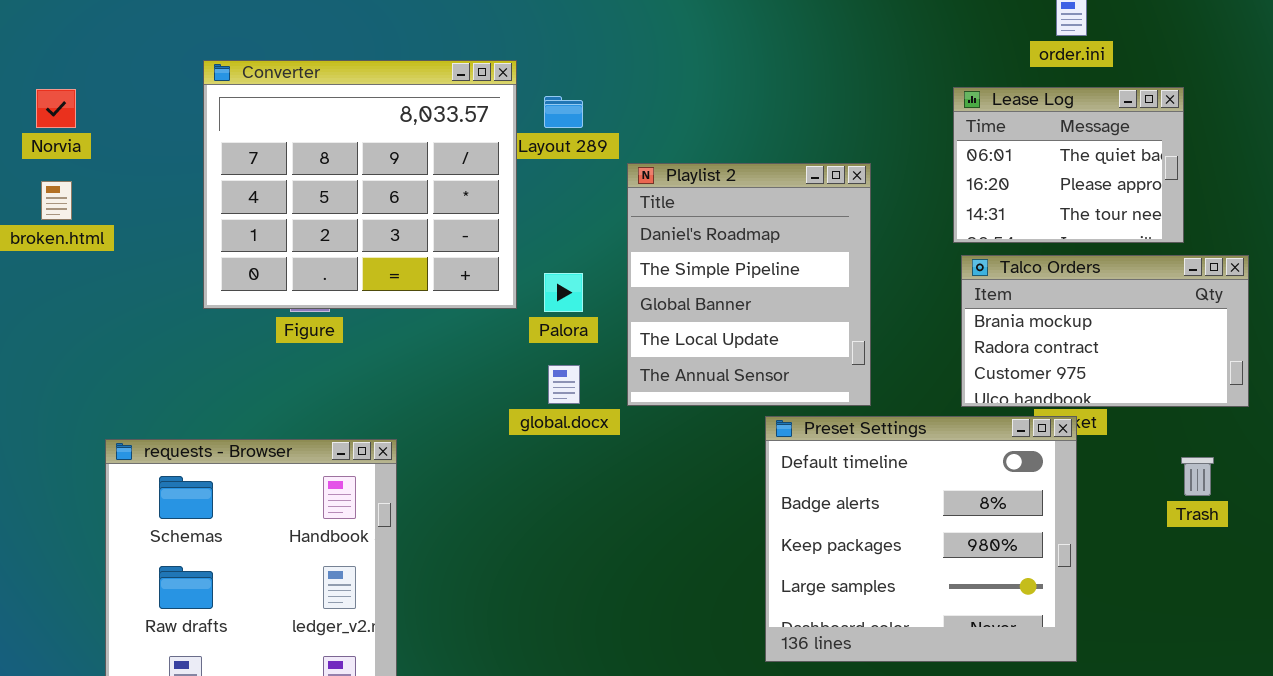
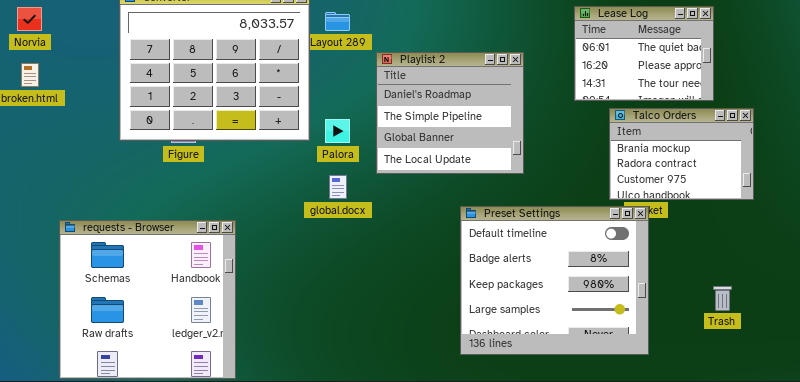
Playlist 2: [627,163,871,406] -> [376,52,524,174], resized
Talco Orders: [961,255,1249,407] -> [609,108,754,200], resized
Trash: [1181,457,1214,496] -> [713,286,732,311], moved

